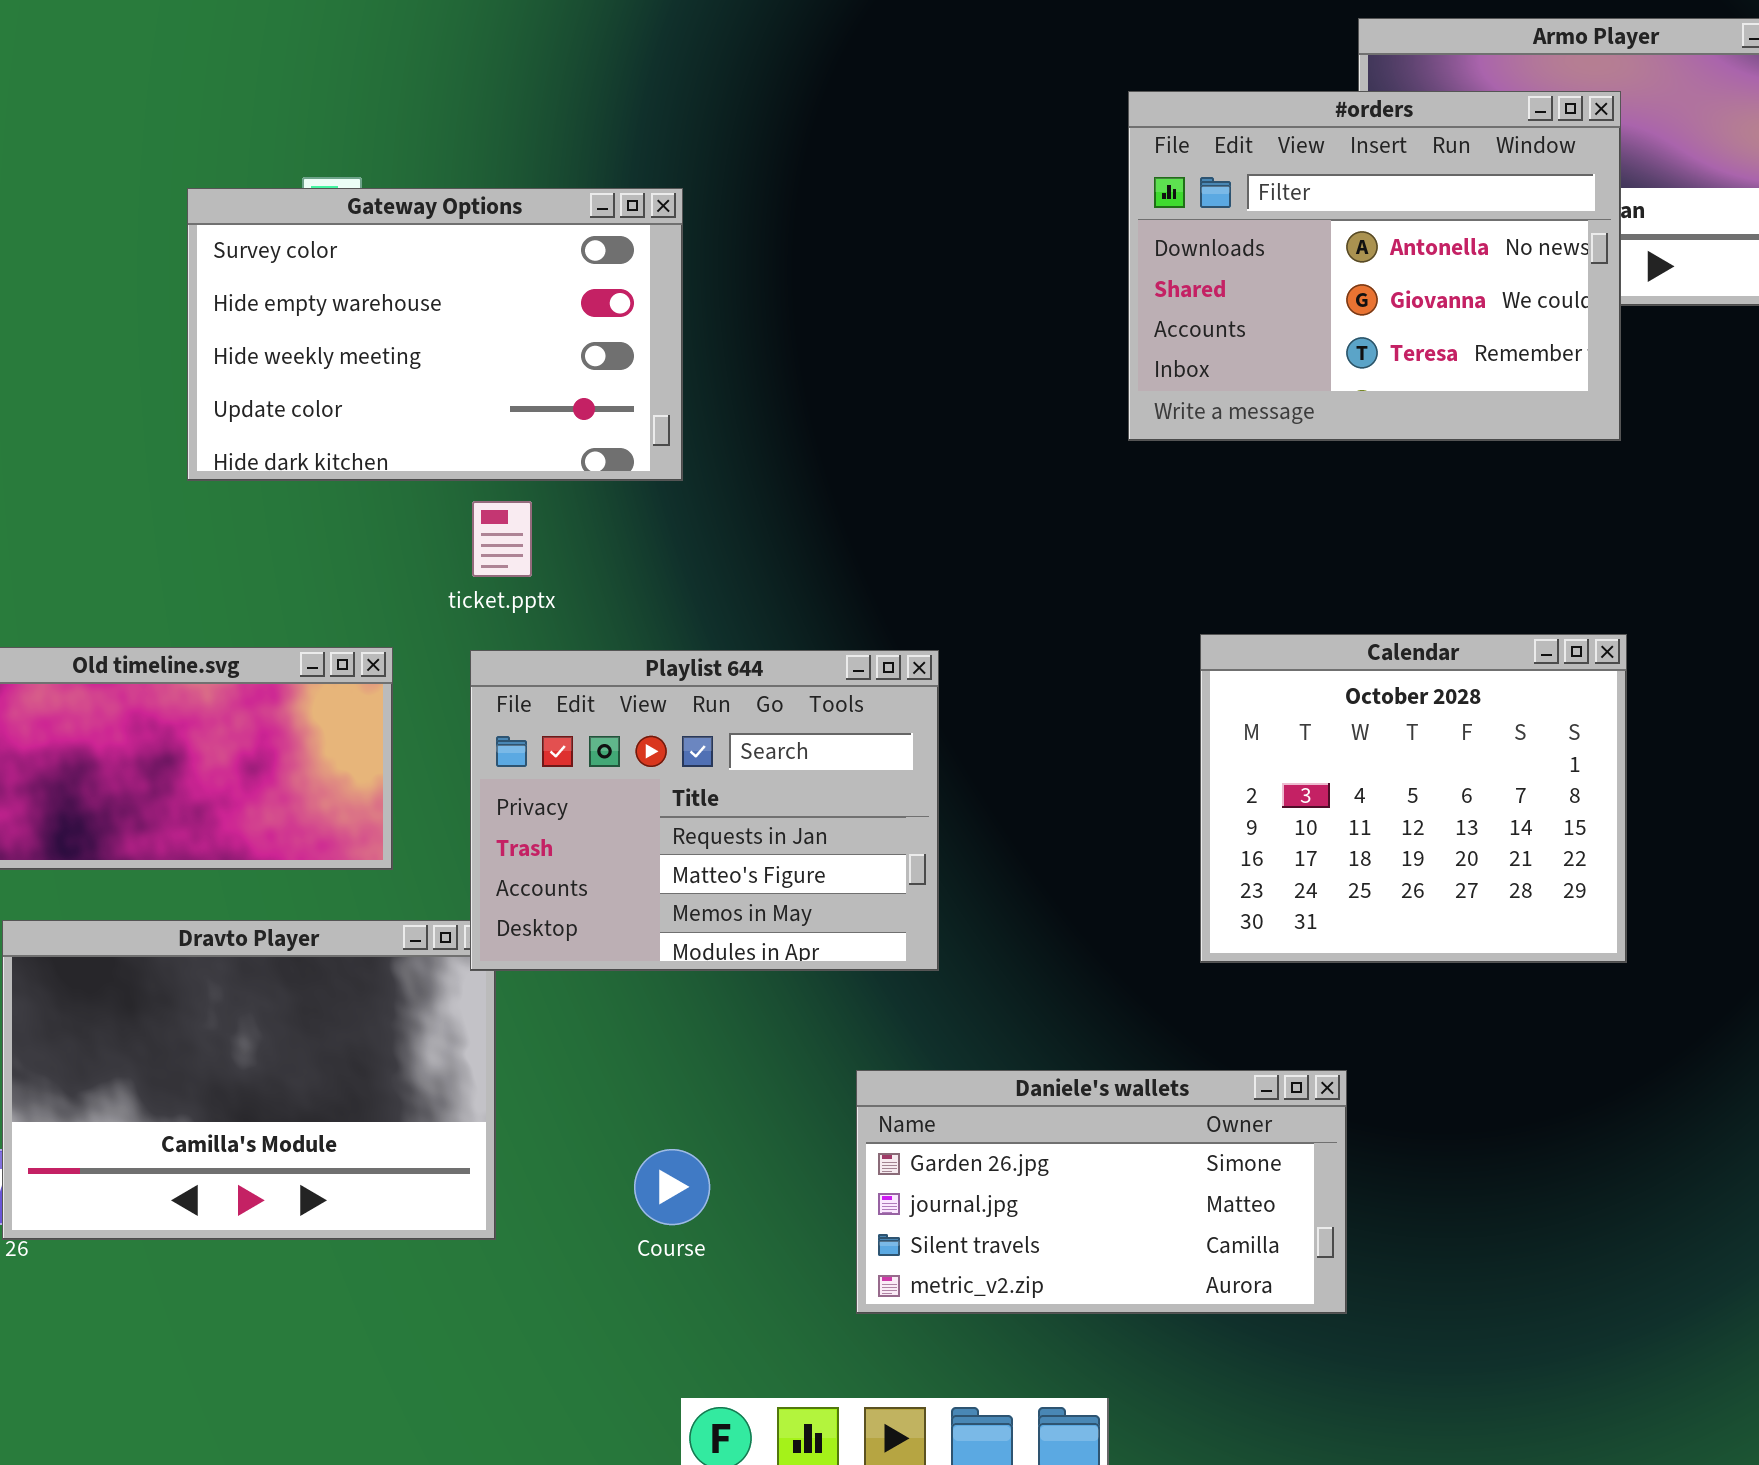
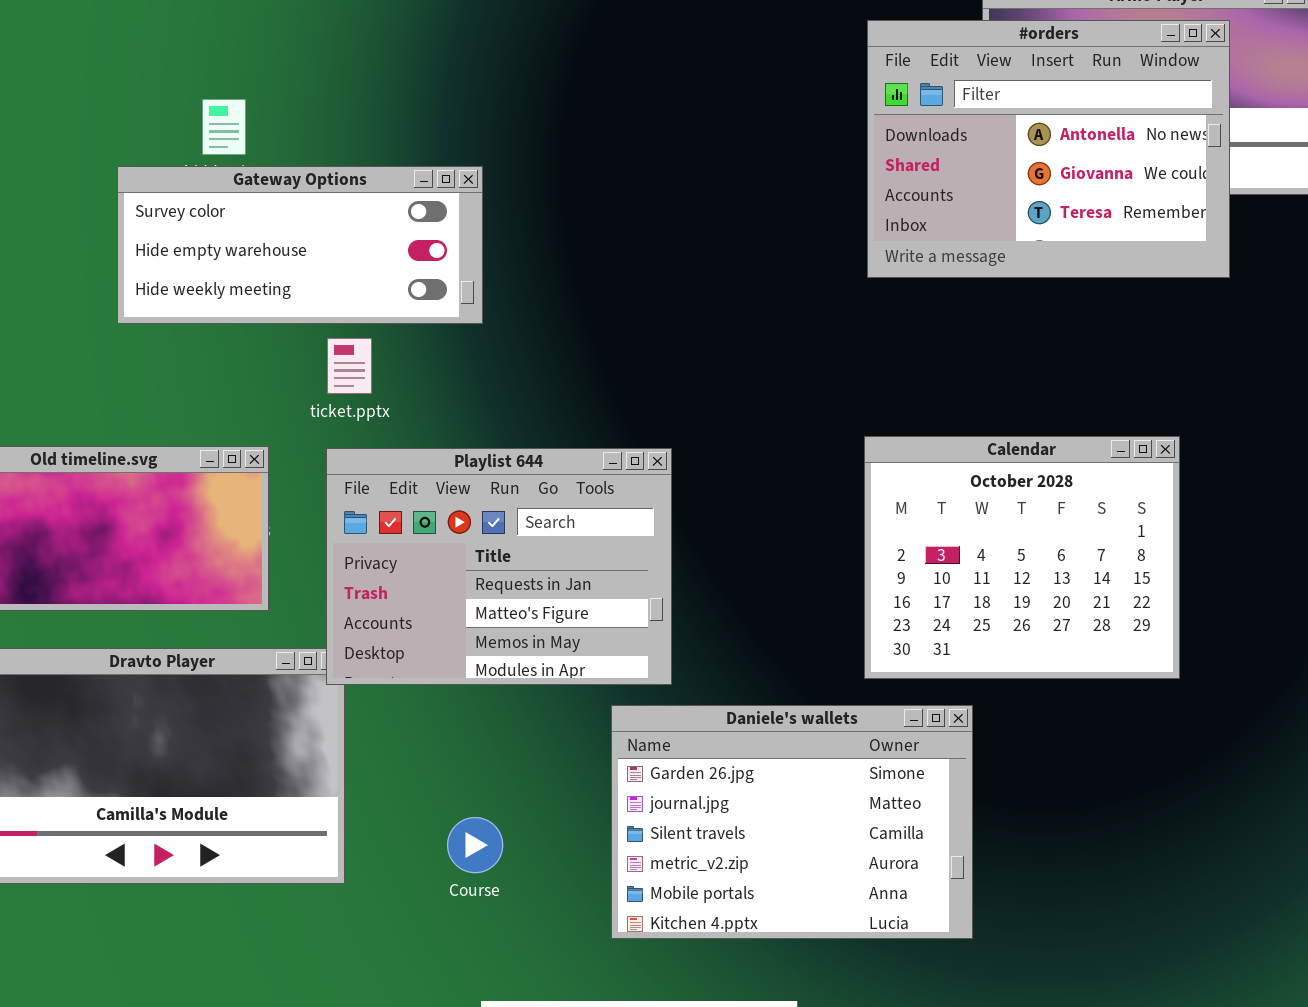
#orders: [1128,91,1621,441] -> [867,20,1230,278], moved
Gateway Options: [187,188,683,481] -> [117,166,483,324], resized
Daniele's wallets: [856,1070,1347,1314] -> [611,705,973,939], resized

